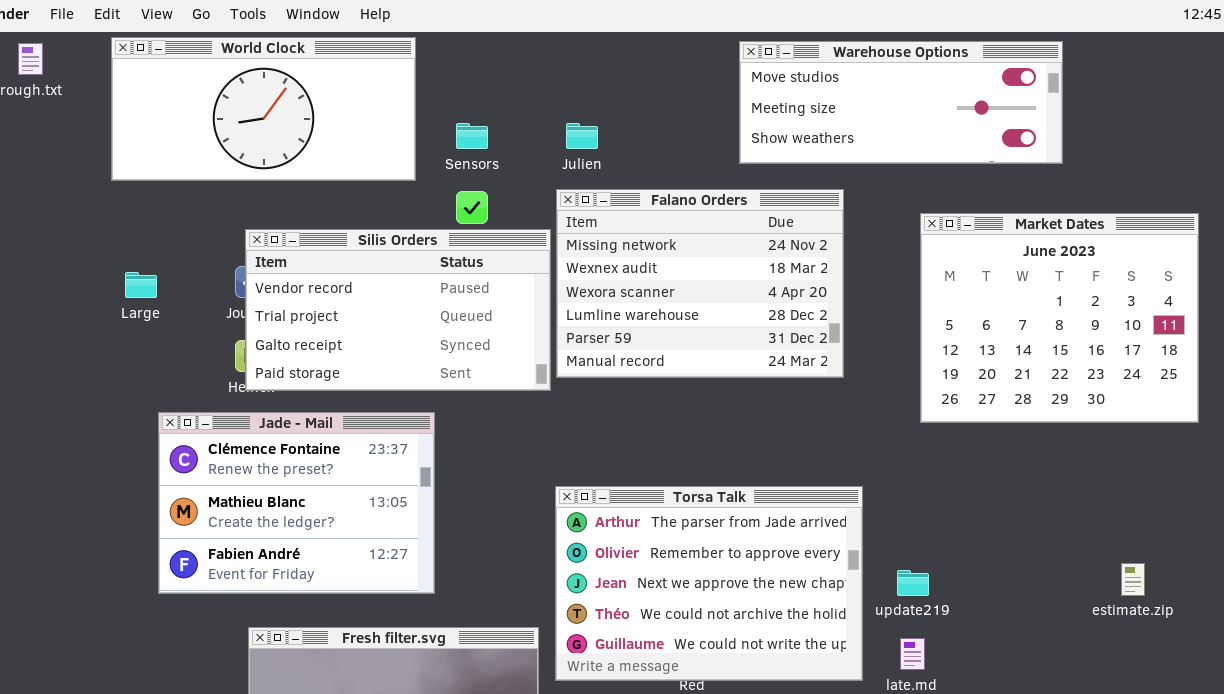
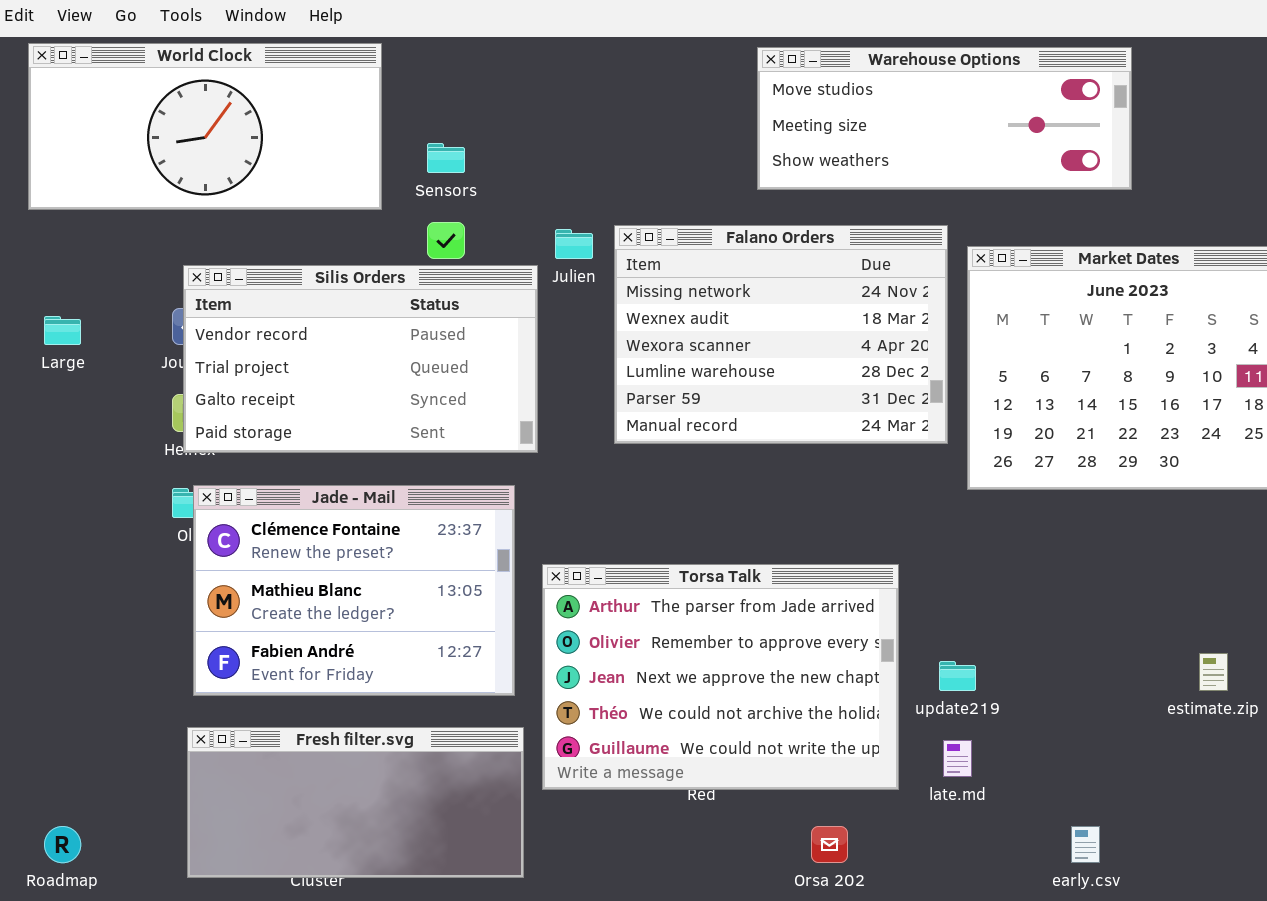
Julien: [566,123,598,149] -> [555,229,593,259], moved
Falano Orders: [556,189,844,378] -> [614,225,948,444], moved
Jade - Mail: [158,412,435,594] -> [193,485,515,696], moved

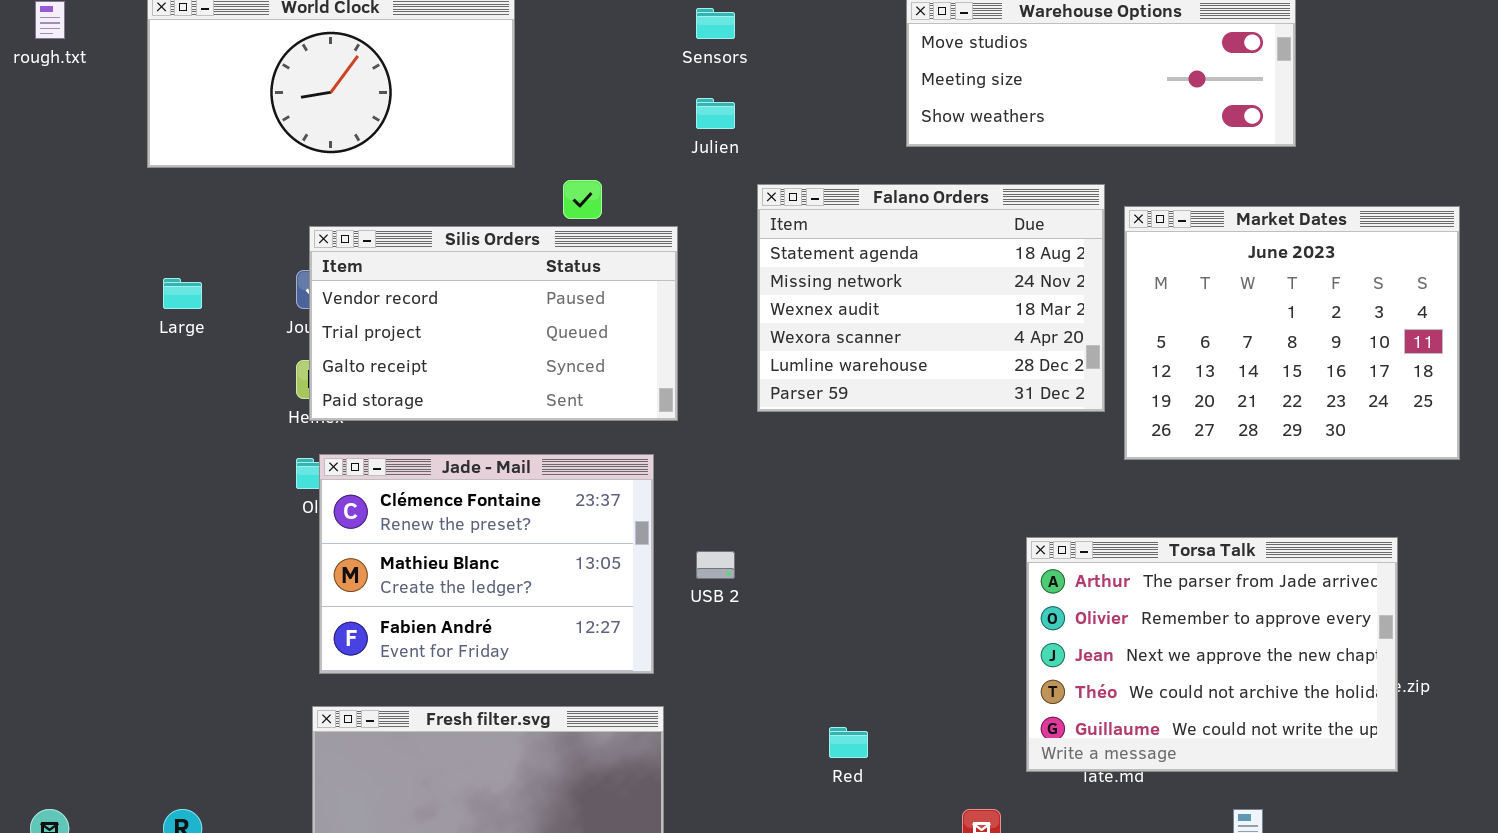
Sensors: [427,143,465,173] -> [696,8,735,39], moved
Falano Orders: [614,225,948,444] -> [757,184,1105,412], scrolled up 1 row
Julien: [555,229,593,259] -> [696,98,735,129], moved
Torsa Talk: [542,564,899,790] -> [1026,537,1398,772], moved

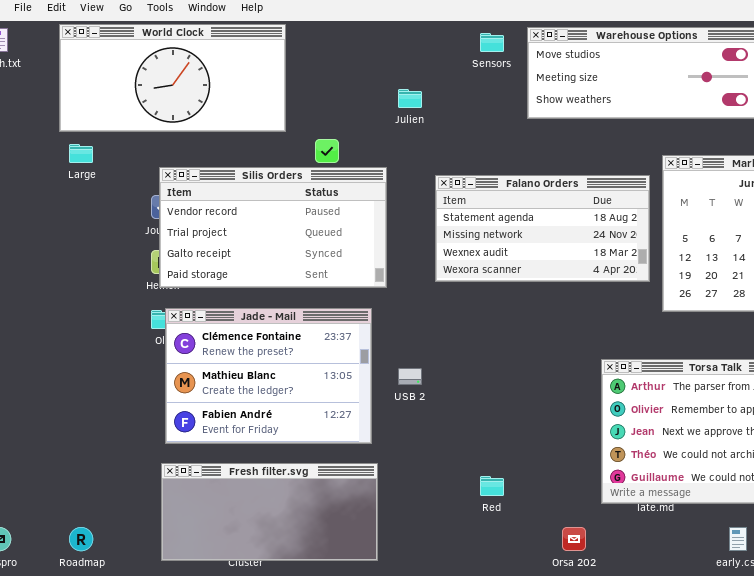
Sensors: [696,8,735,39] -> [480,33,504,52], moved
Falano Orders: [757,184,1105,412] -> [435,175,650,282], resized
Large: [163,278,202,309] -> [69,144,93,163], moved

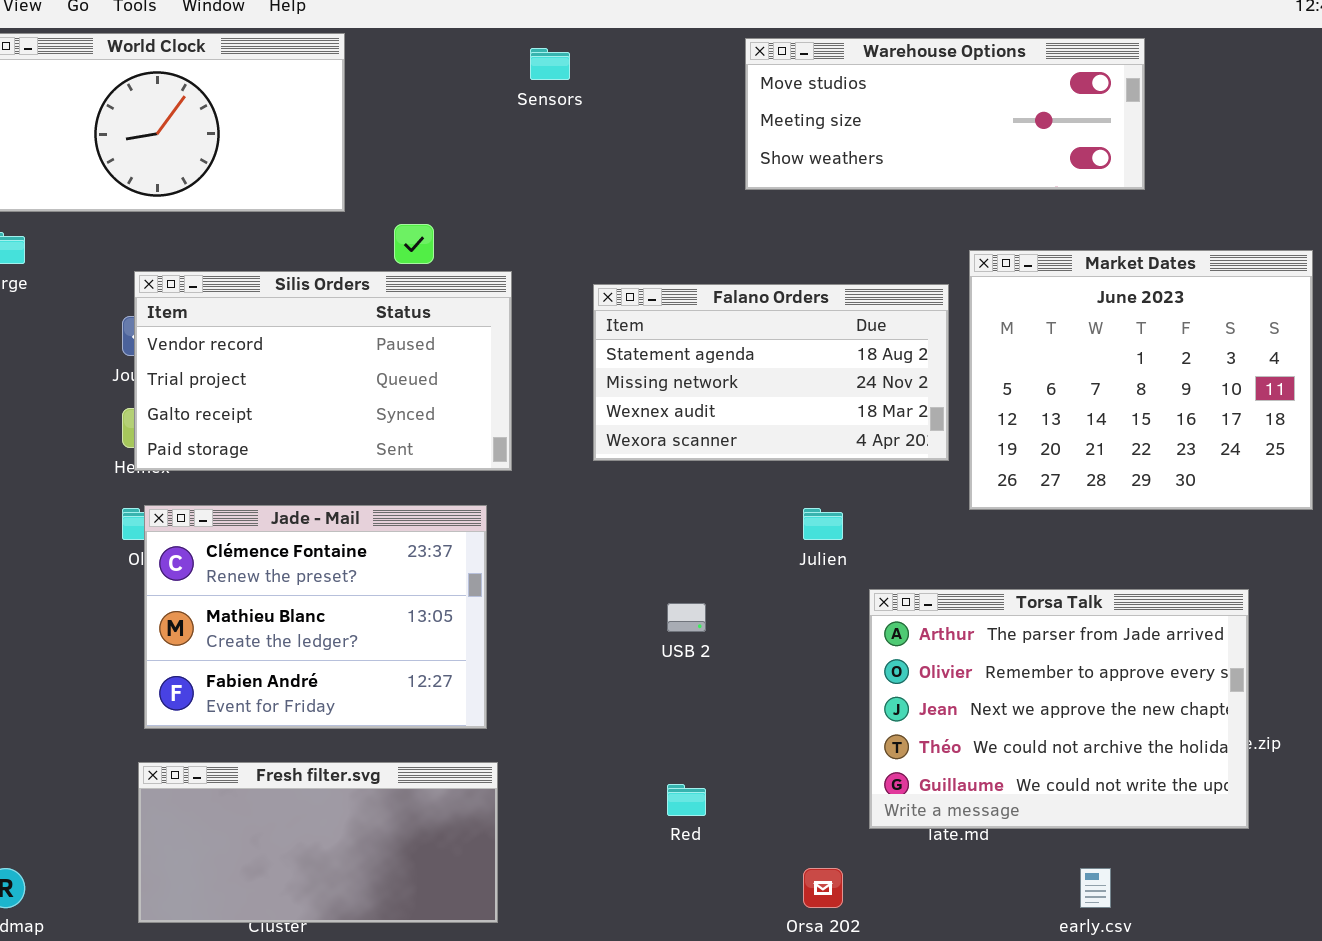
Sensors: [480,33,504,52] -> [530,48,570,80], moved
Julien: [398,89,422,108] -> [803,508,843,540], moved
USB 2: [398,368,422,385] -> [667,603,706,632], moved

